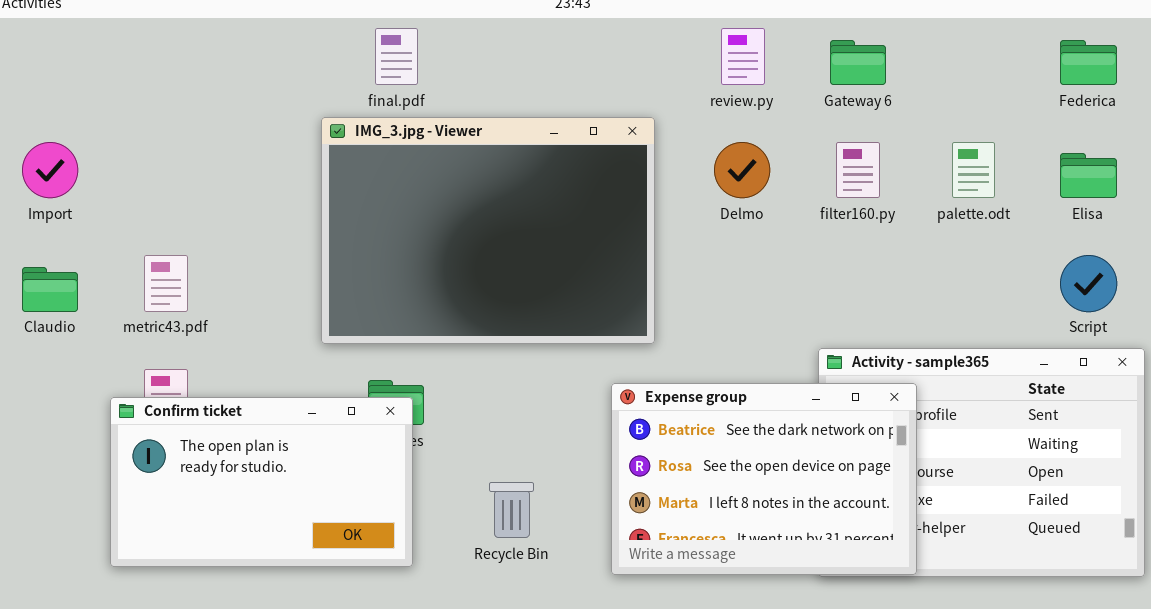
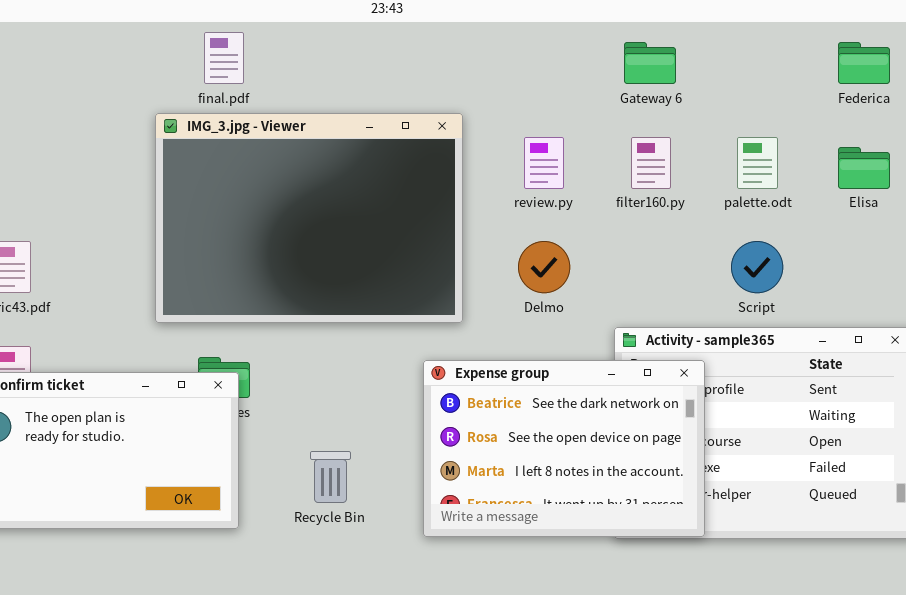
review.py: [721,28,765,85] -> [524,137,564,189], moved
Delmo: [714,142,770,198] -> [518,241,570,293], moved
Script: [1060,255,1117,312] -> [731,241,783,293], moved

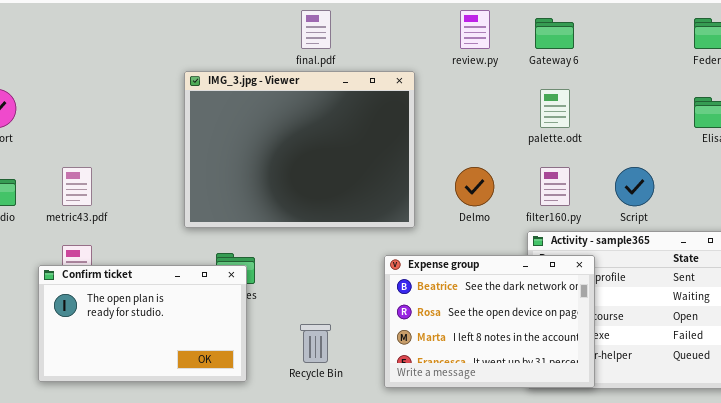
final.pdf: [204,32,244,84] -> [301,10,331,49], moved
review.py: [524,137,564,189] -> [460,10,490,49], moved
filter160.py: [631,137,671,189] -> [540,167,570,206], moved
palette.odt: [737,137,778,189] -> [540,89,570,128], moved

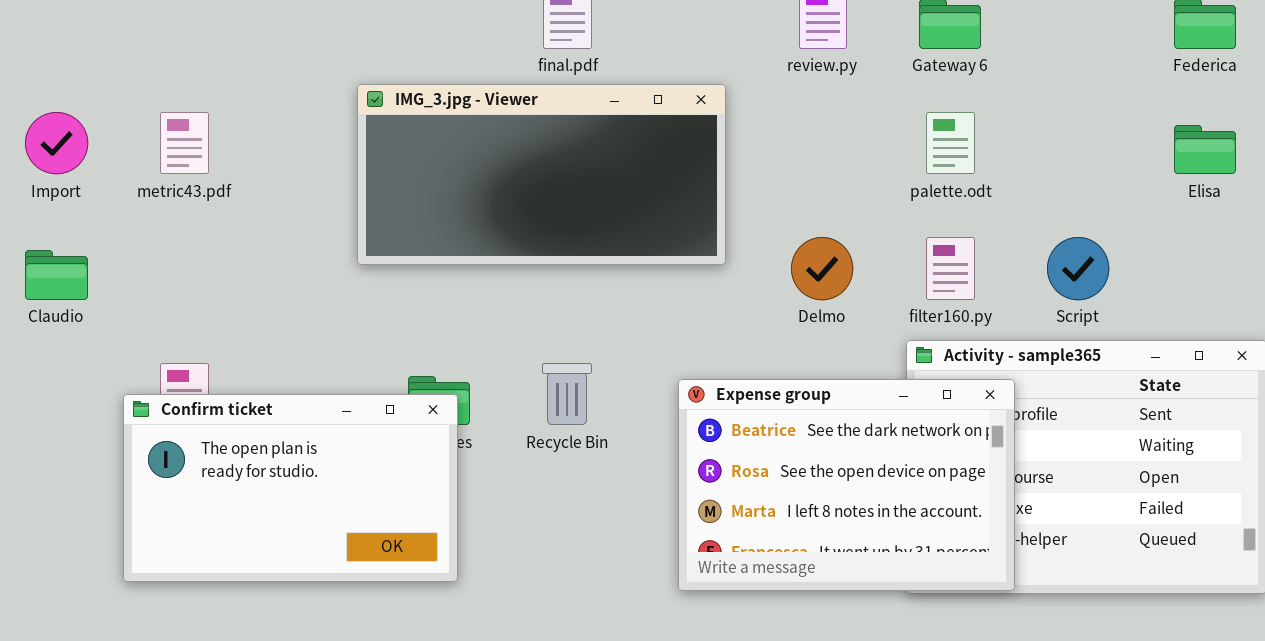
IMG_3.jpg - Viewer: [184,71,415,228] -> [357,84,726,265], resized
metric43.pdf: [62,167,92,206] -> [160,112,209,174], moved
Recycle Bin: [300,324,331,363] -> [542,363,592,425], moved

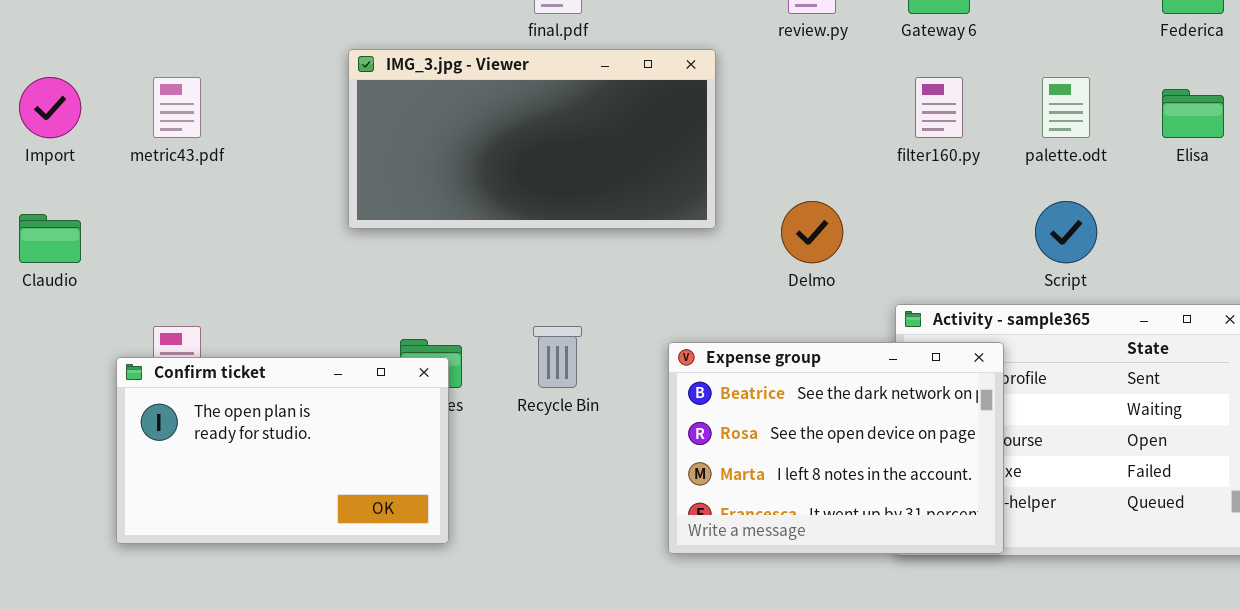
palette.odt: [926,112,975,174] -> [1042,77,1090,138], moved
filter160.py: [926,237,975,300] -> [915,77,963,138], moved

